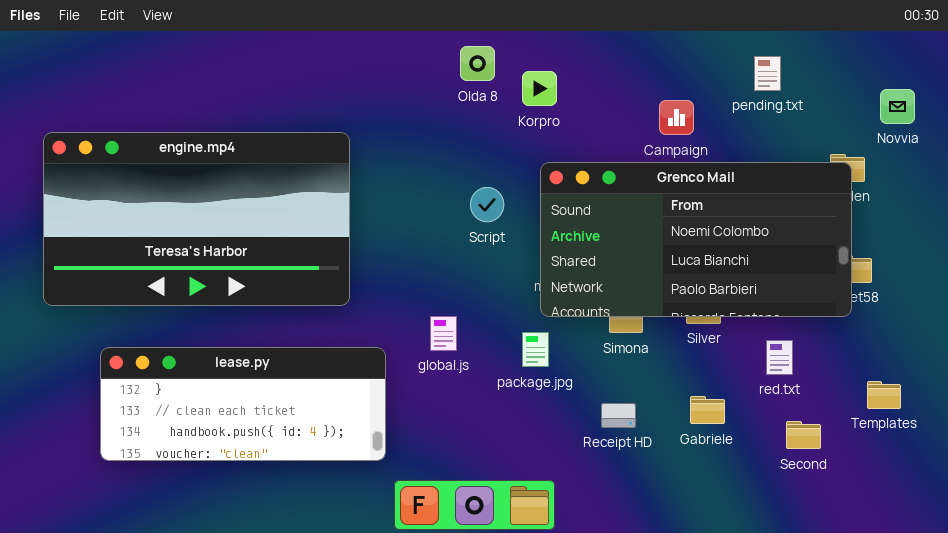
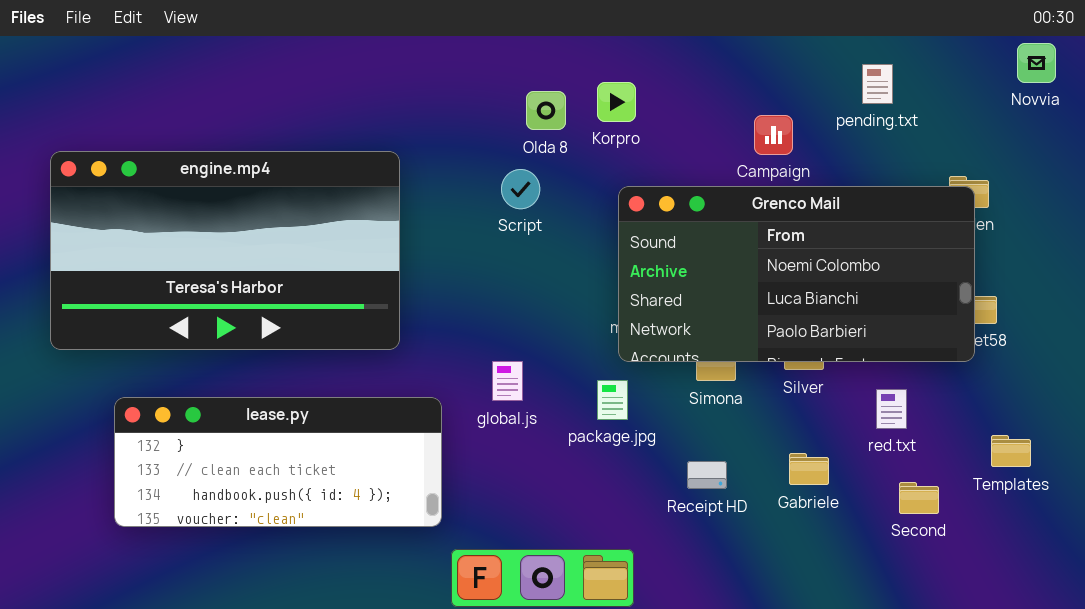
Olda 8: [460,46,495,81] -> [526,91,566,130], moved
Novvia: [880,89,915,124] -> [1017,43,1056,83], moved
Script: [470,187,504,222] -> [501,169,540,209], moved

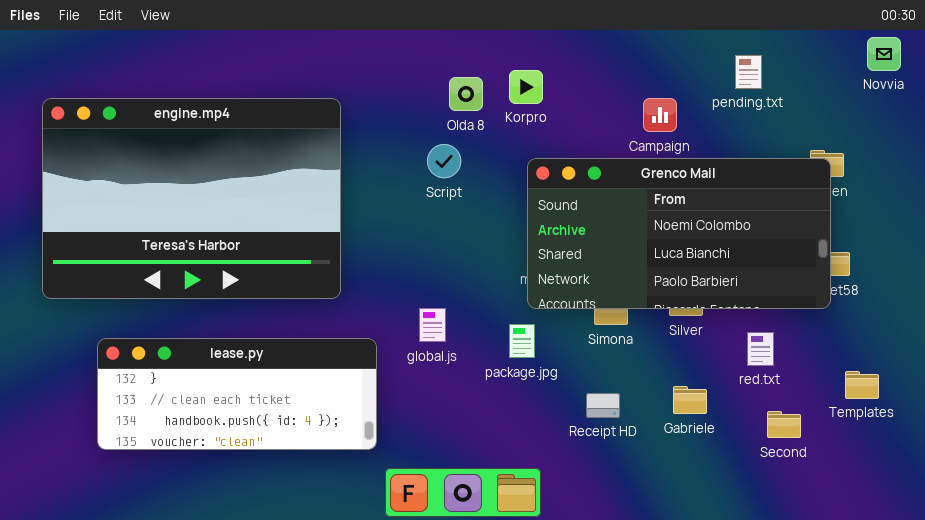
engine.mp4: [50,151,400,350] -> [42,98,341,299], resized

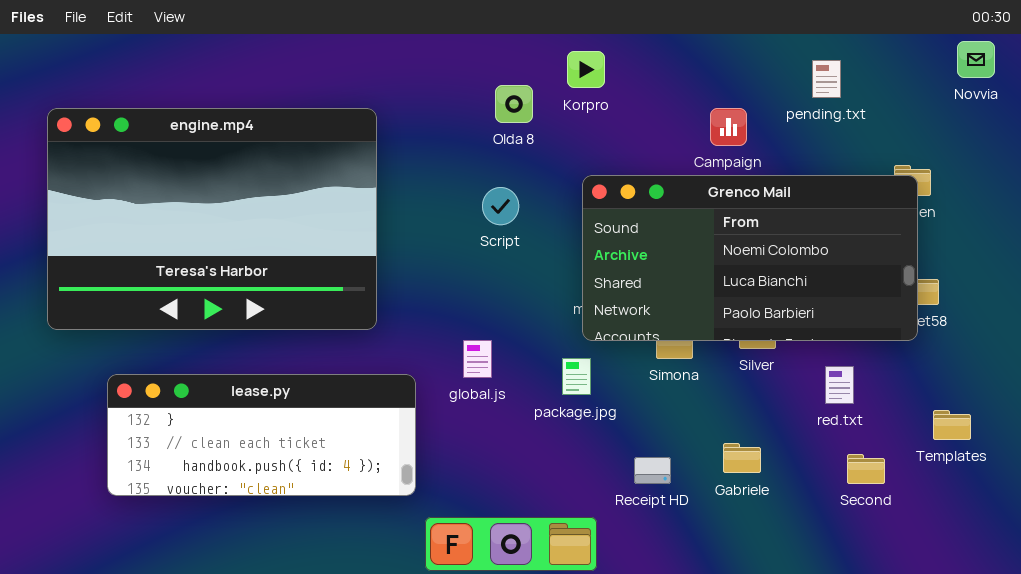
Korpro: [509,70,543,104] -> [567,51,605,88], moved
Script: [427,144,461,178] -> [482,187,519,225], moved
Gabriele: [673,386,707,414] -> [723,443,761,473], moved
Receipt HD: [586,393,620,418] -> [634,457,671,484], moved

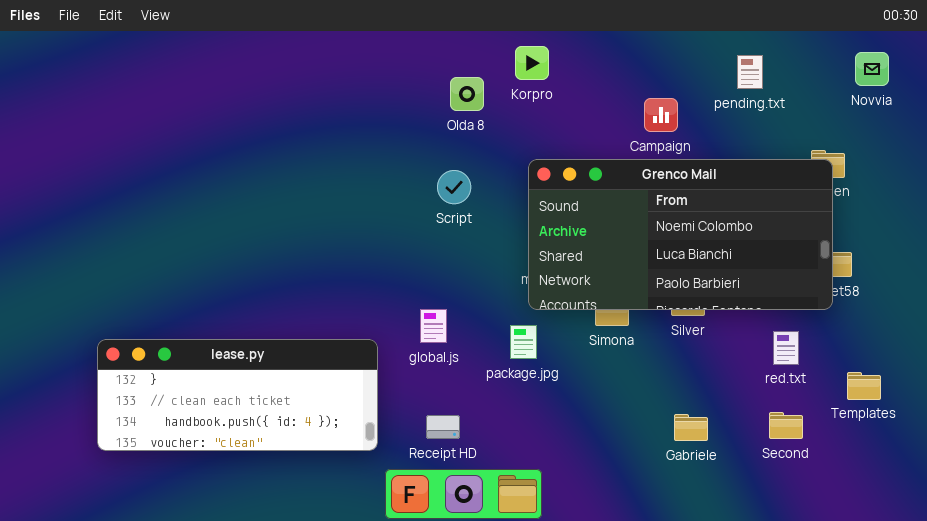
Novvia: [957,41,995,78] -> [855,52,889,86], moved
engine.mp4: [47,108,377,330] -> none, closed
red.txt: [825,366,854,404] -> [773,331,799,365], moved
Gabriele: [723,443,761,473] -> [674,414,708,441], moved
Receipt HD: [634,457,671,484] -> [426,415,460,439], moved

